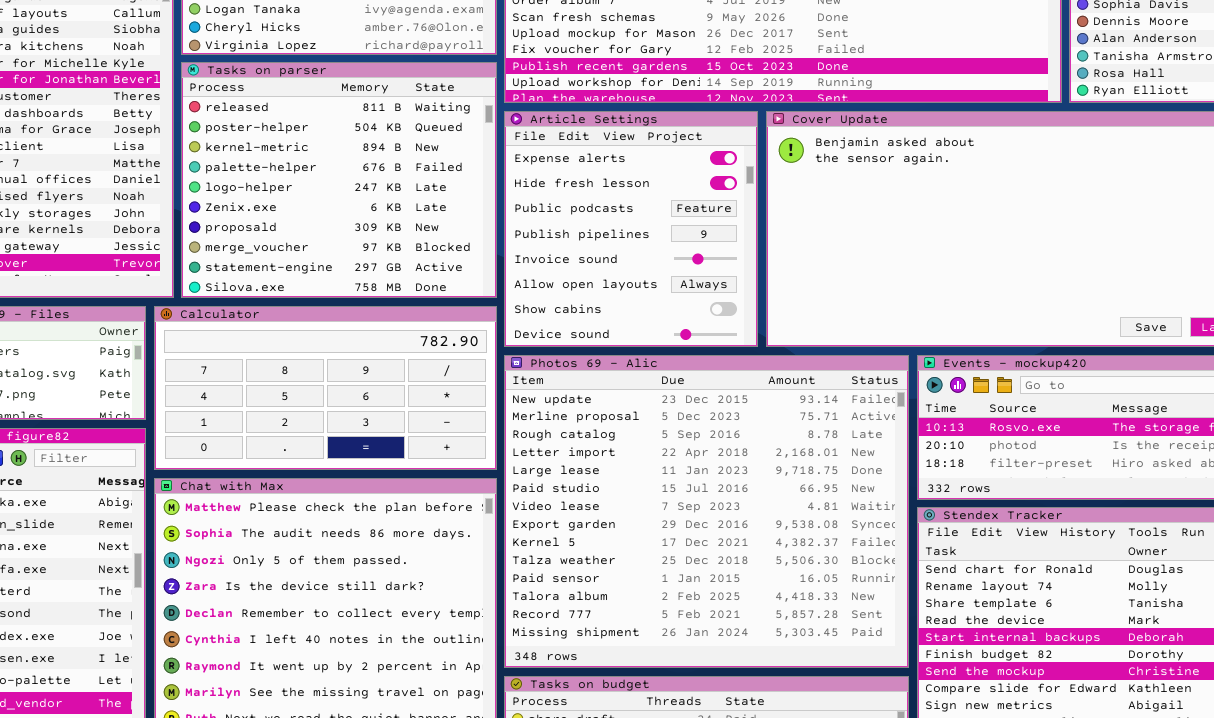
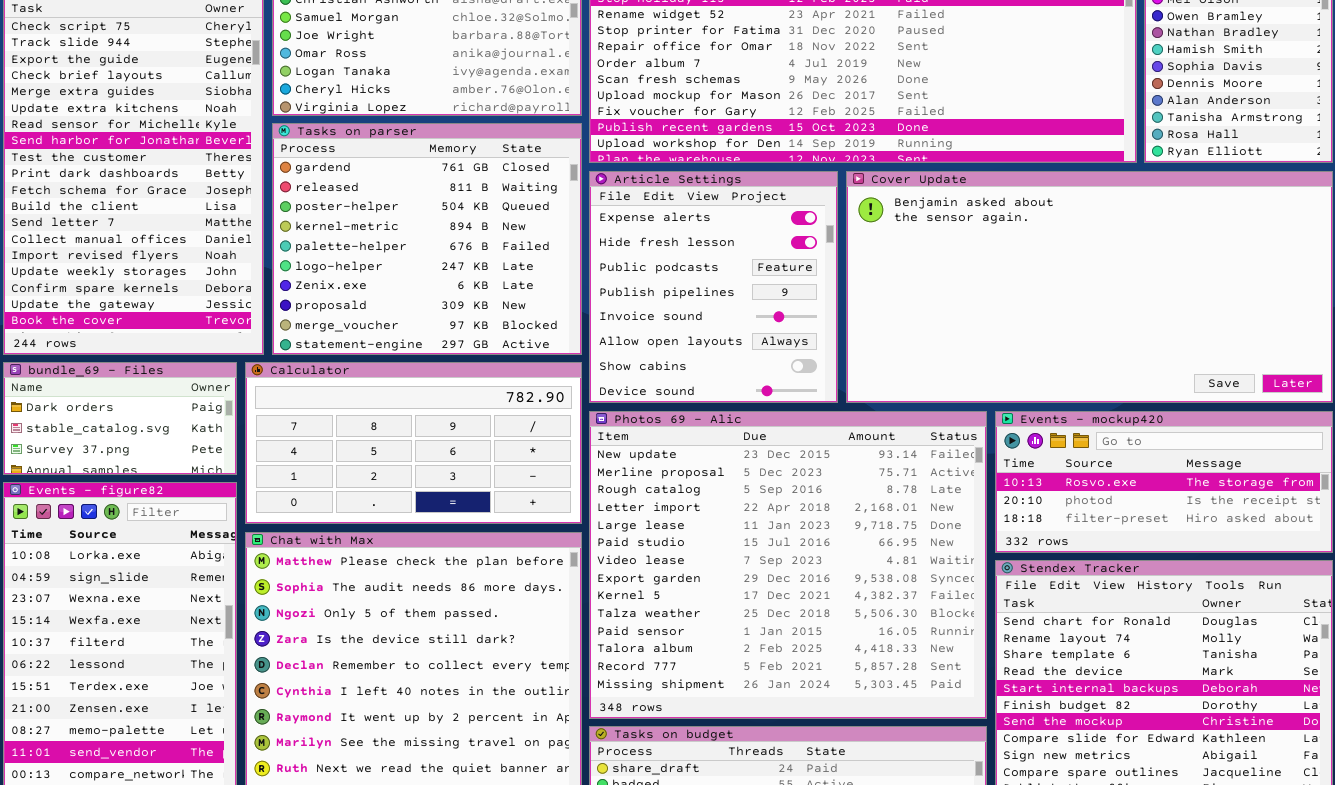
Tasks on parser: [181,62,497,298] -> [272,123,582,355], scrolled up 1 row

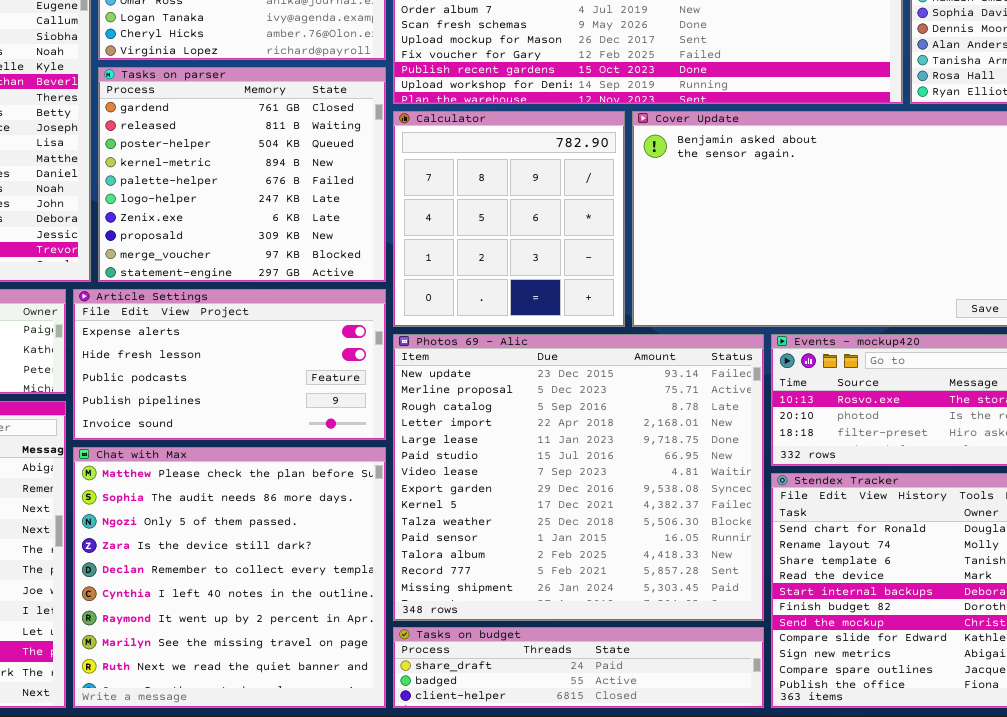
Article Settings: [589,171,838,403] -> [73,289,386,440], moved, resized
Calculator: [245,362,582,524] -> [393,111,625,327], moved, resized

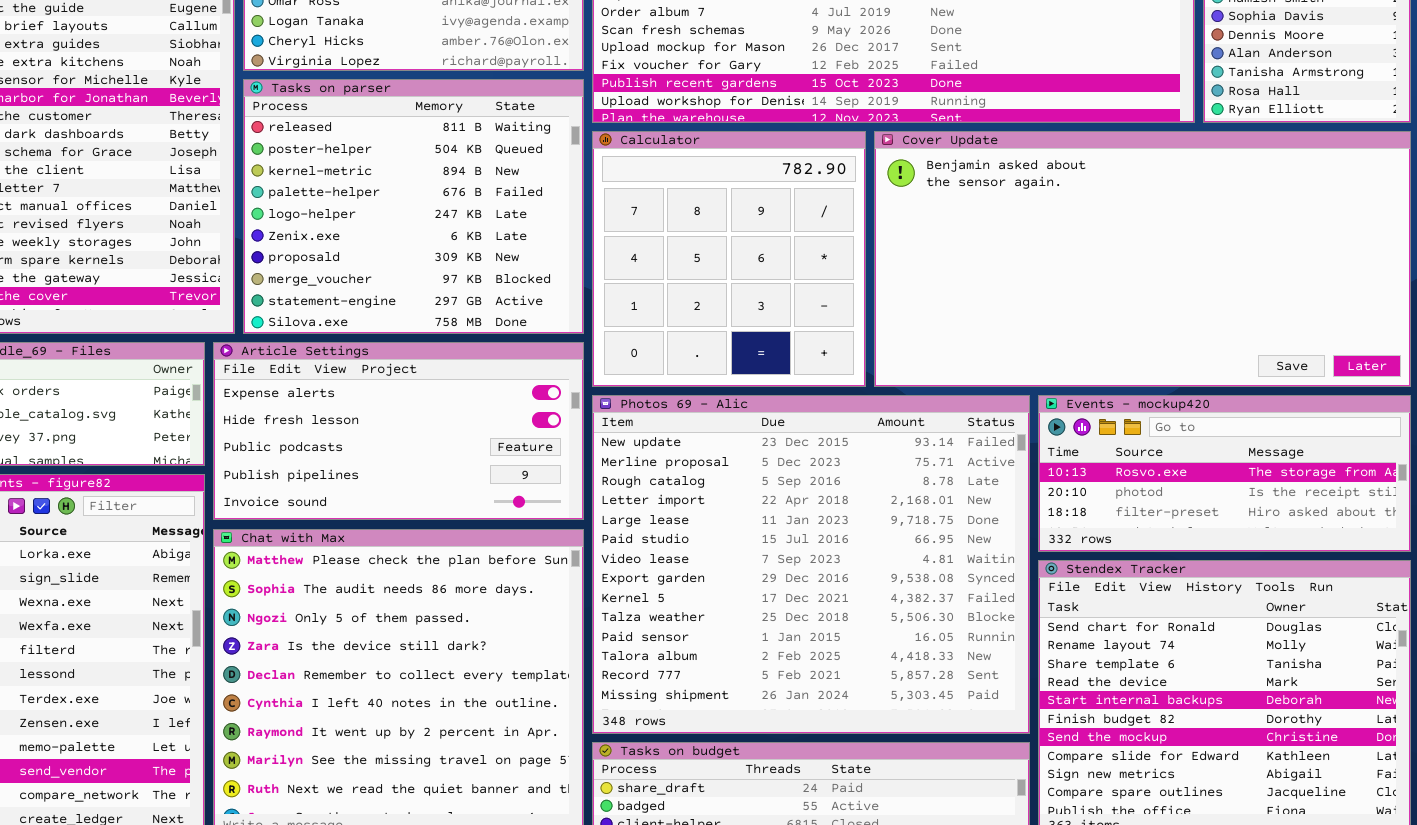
Tasks on parser: [98,67,386,282] -> [243,79,584,334], scrolled down 1 row

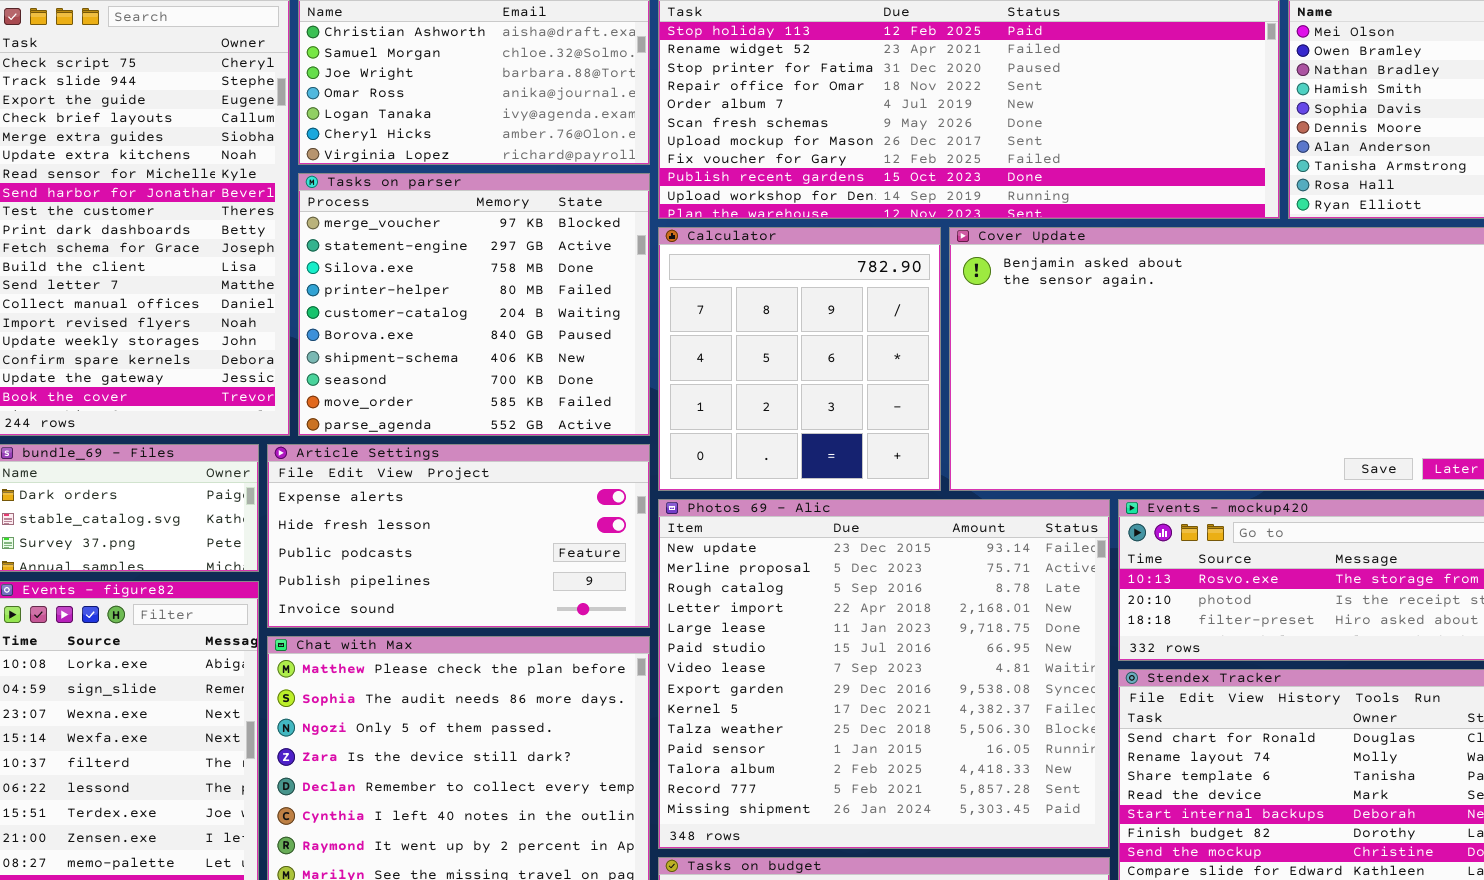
Tasks on parser: [243,79,584,334] -> [298,173,650,436], scrolled down 7 rows

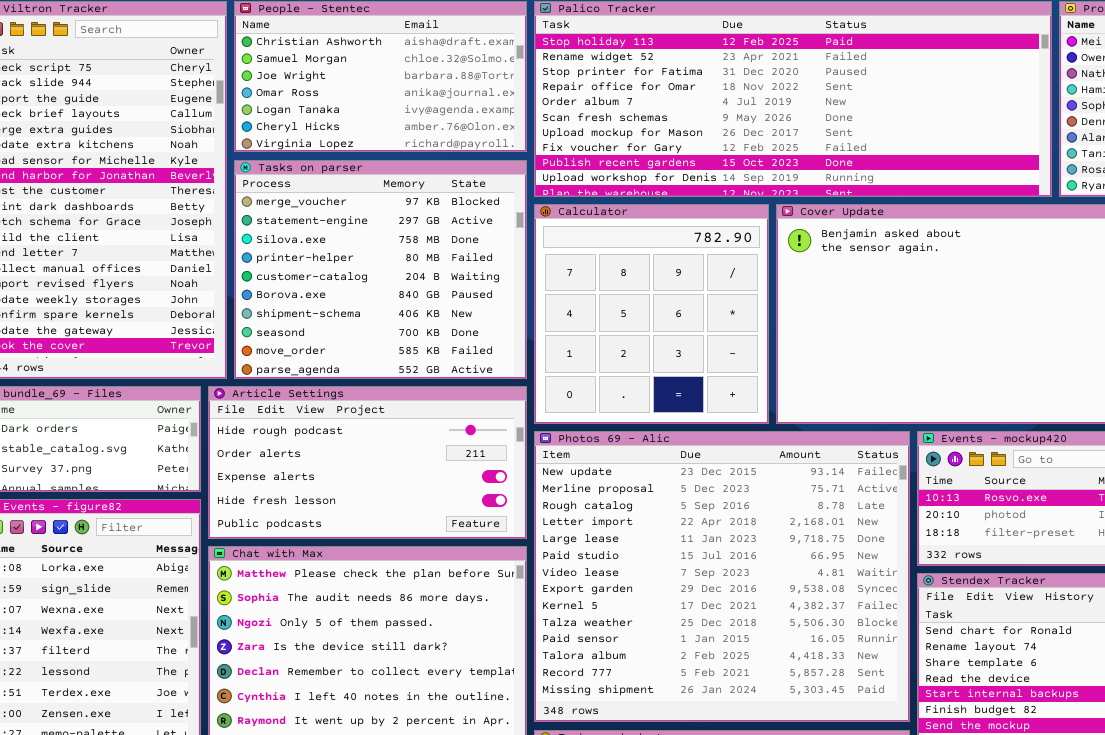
Article Settings: [267,444,650,628] -> [208,386,527,539], scrolled up 2 rows

